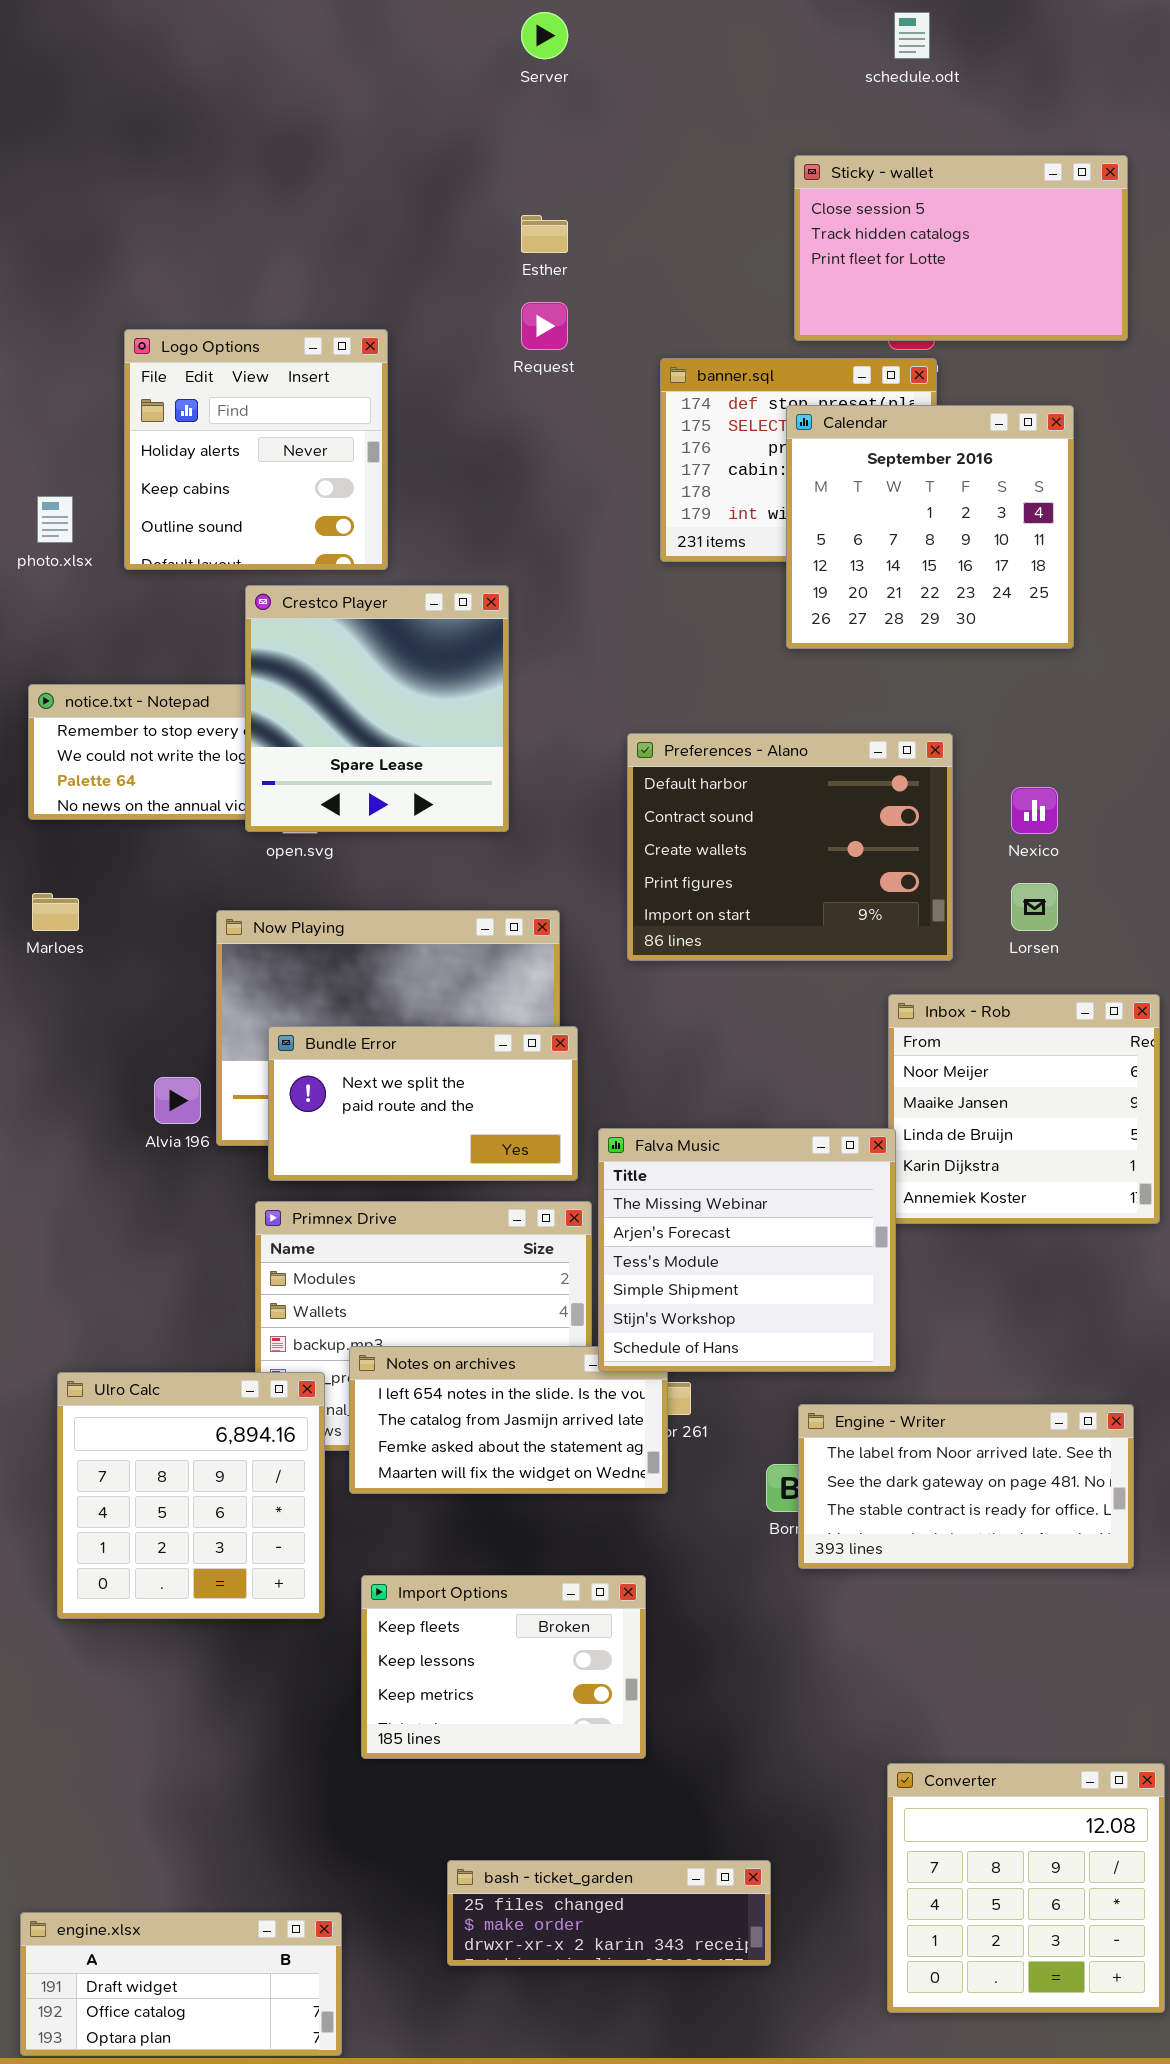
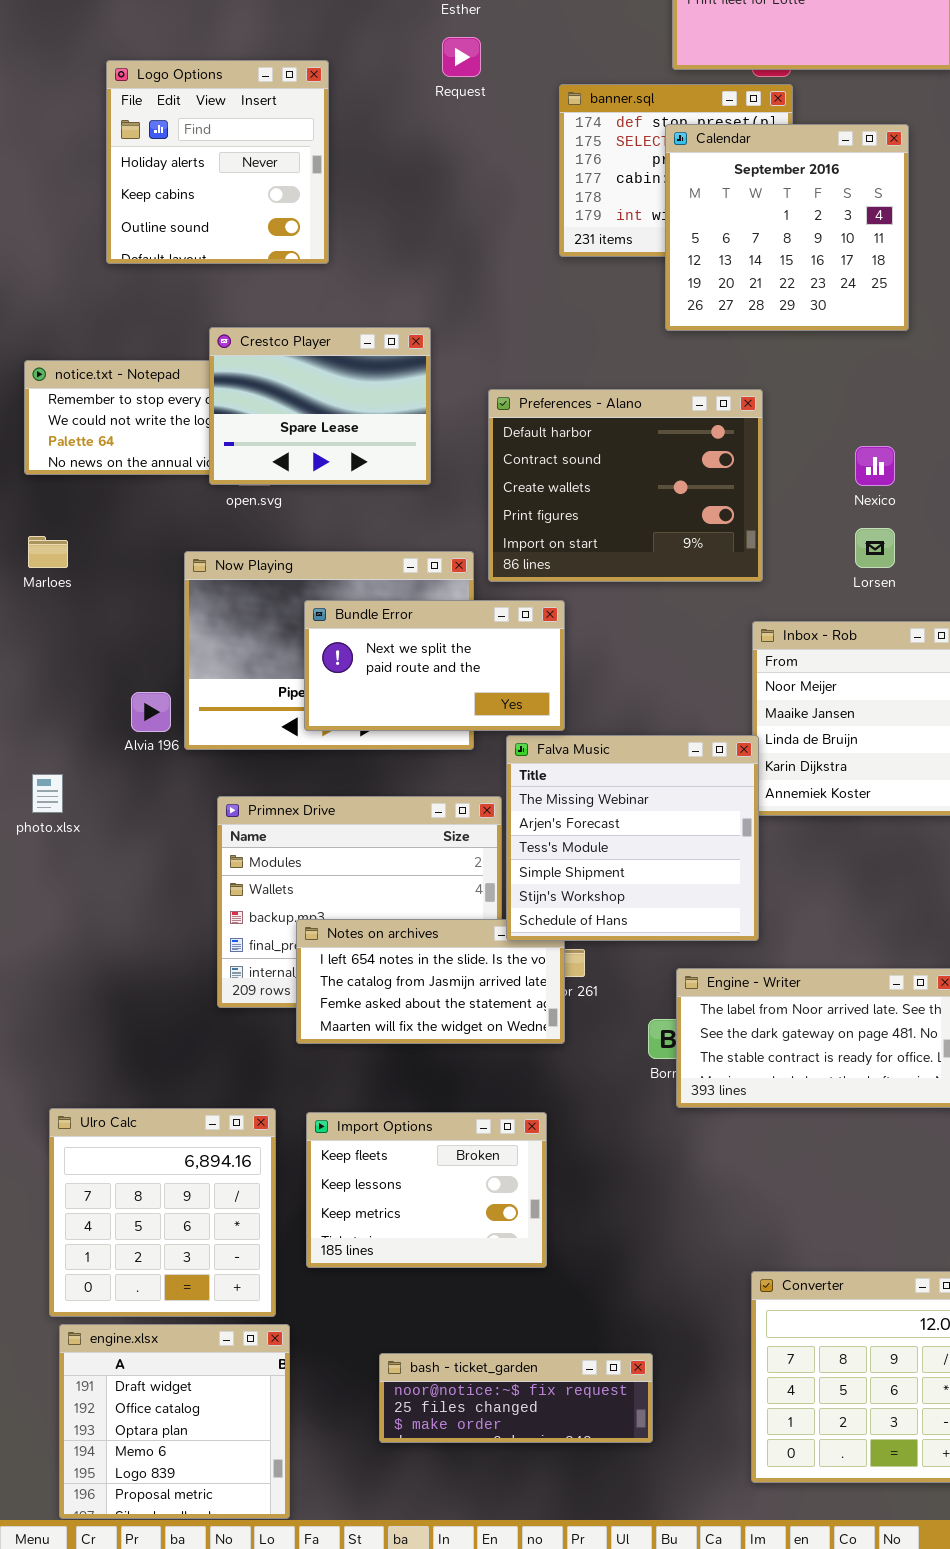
photo.xlsx: [37,496,73,543] -> [32,774,63,813], moved
Crestco Player: [245,585,509,832] -> [209,327,431,485], resized
Preferences - Alano: [627,733,953,961] -> [488,389,763,582], moved
Bundle Error: [268,1026,578,1181] -> [304,600,565,731], moved
Ulro Calc: [57,1372,325,1619] -> [49,1108,276,1317], moved
bash - ticket_garden: [447,1860,771,1966] -> [379,1353,653,1443], scrolled up 1 row
engine.xlsx: [20,1912,342,2056] -> [59,1324,290,1519], resized

